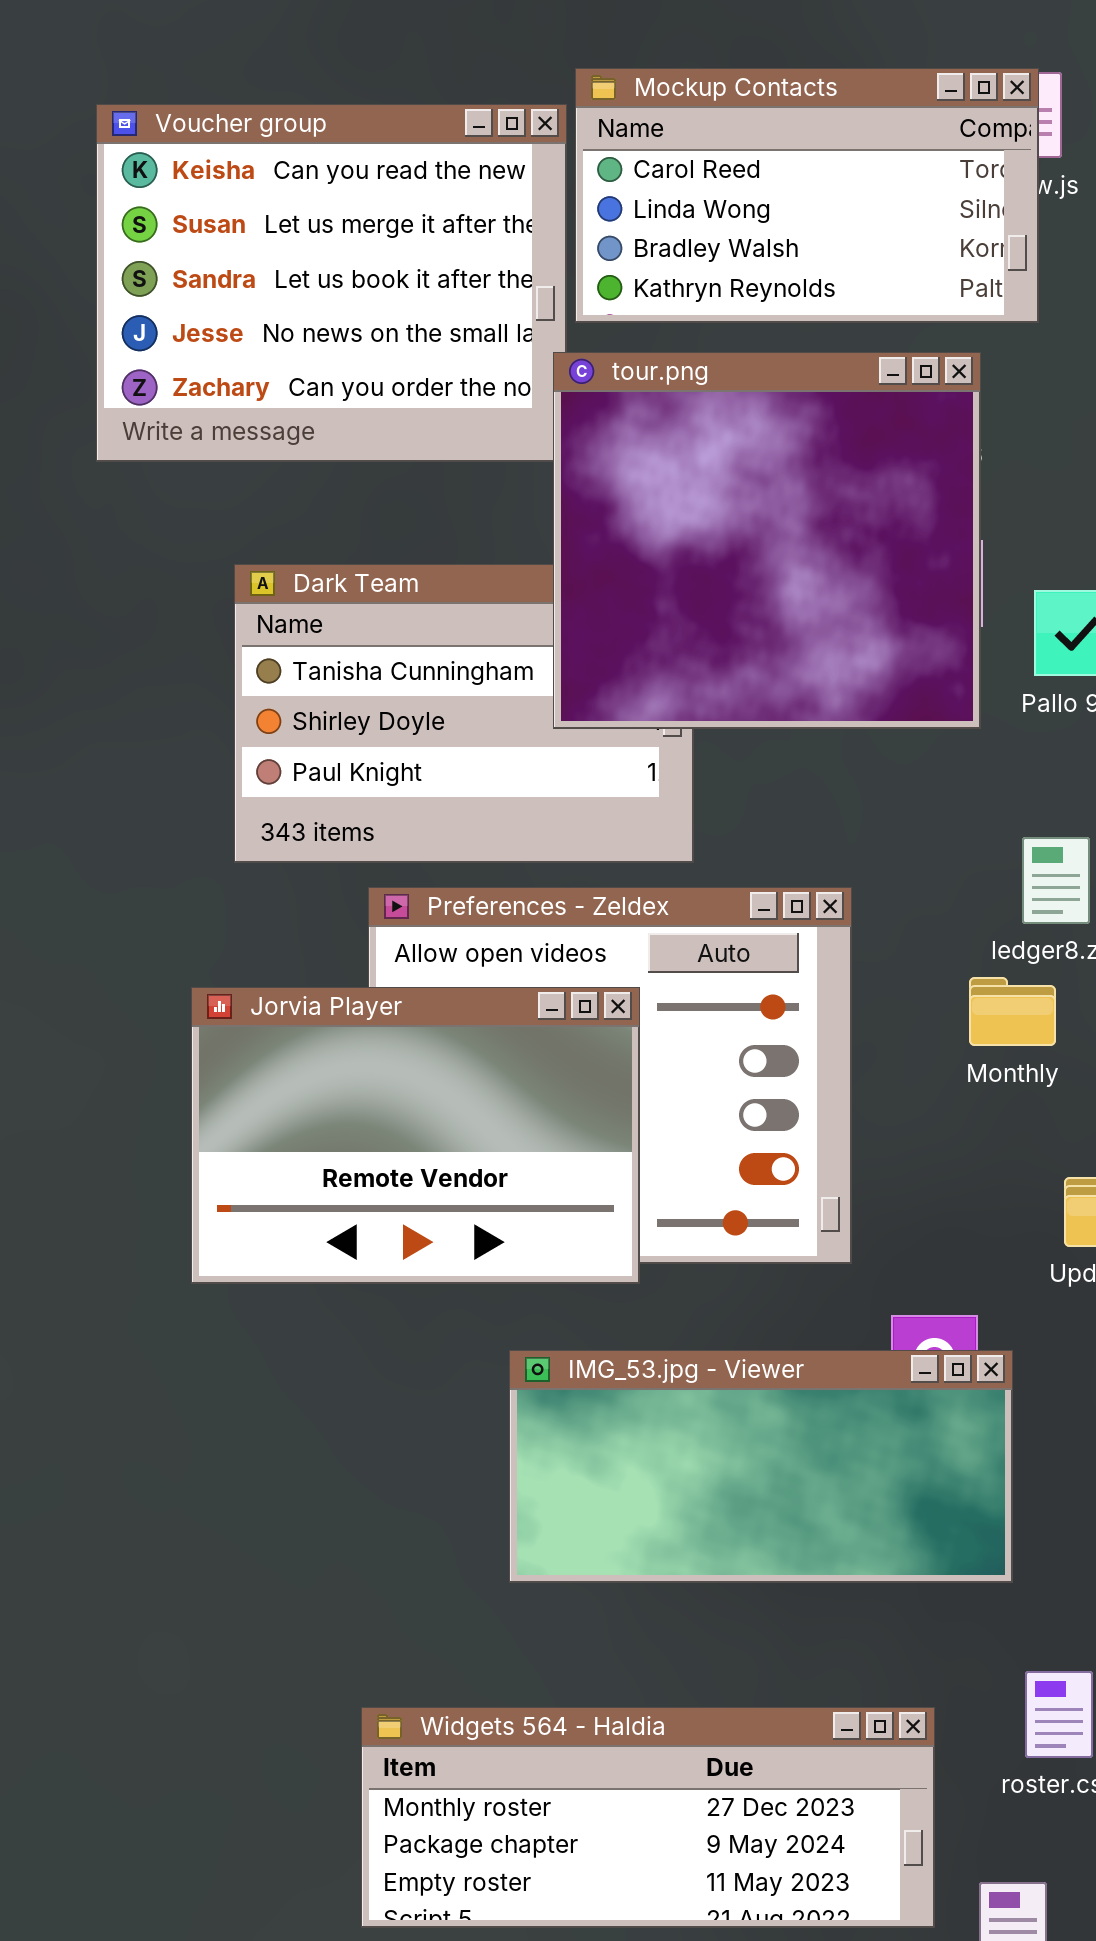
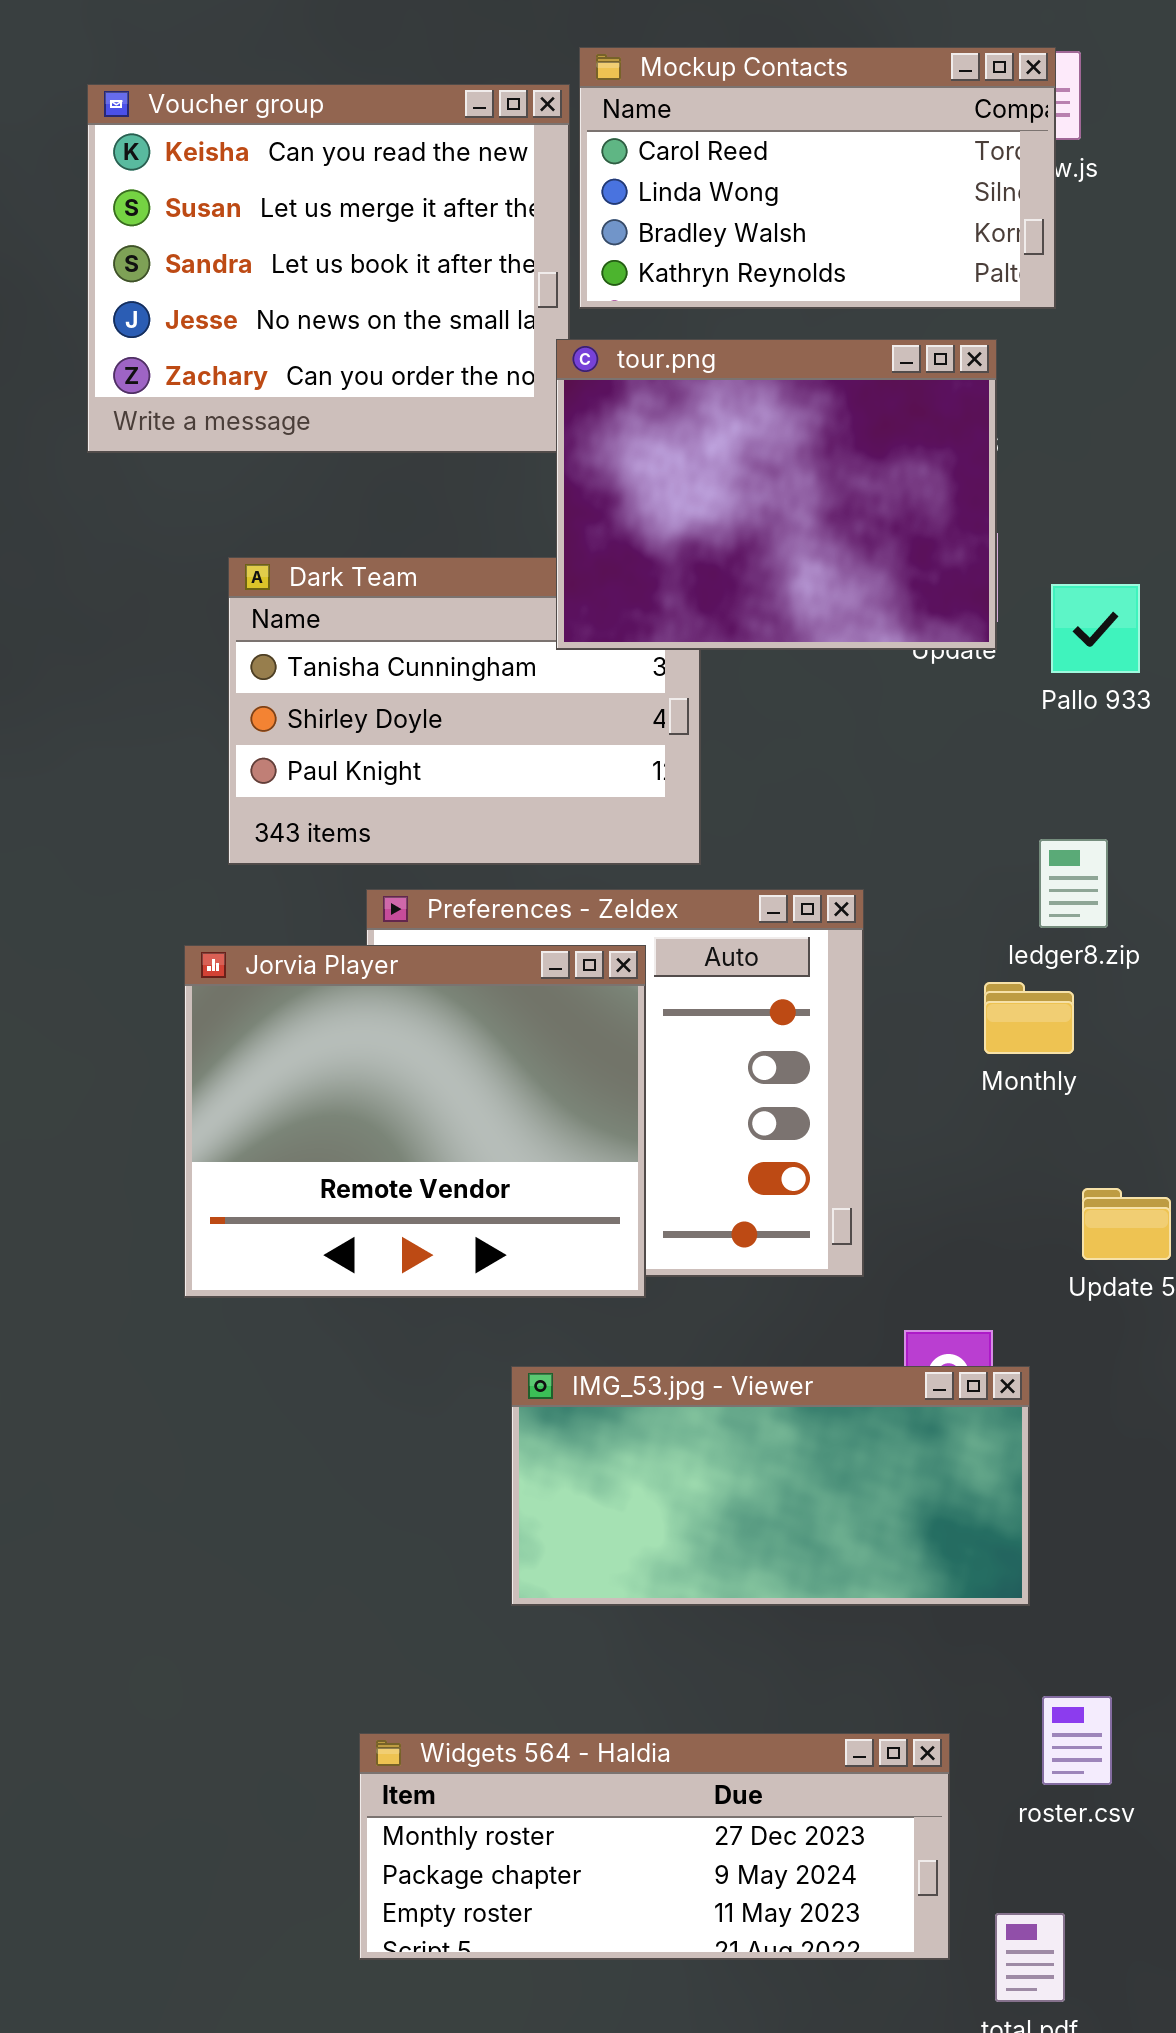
tour.png: [553,352,981,729] -> [556,339,997,650], resized
Jorvia Player: [191,987,640,1284] -> [184,945,646,1298], resized

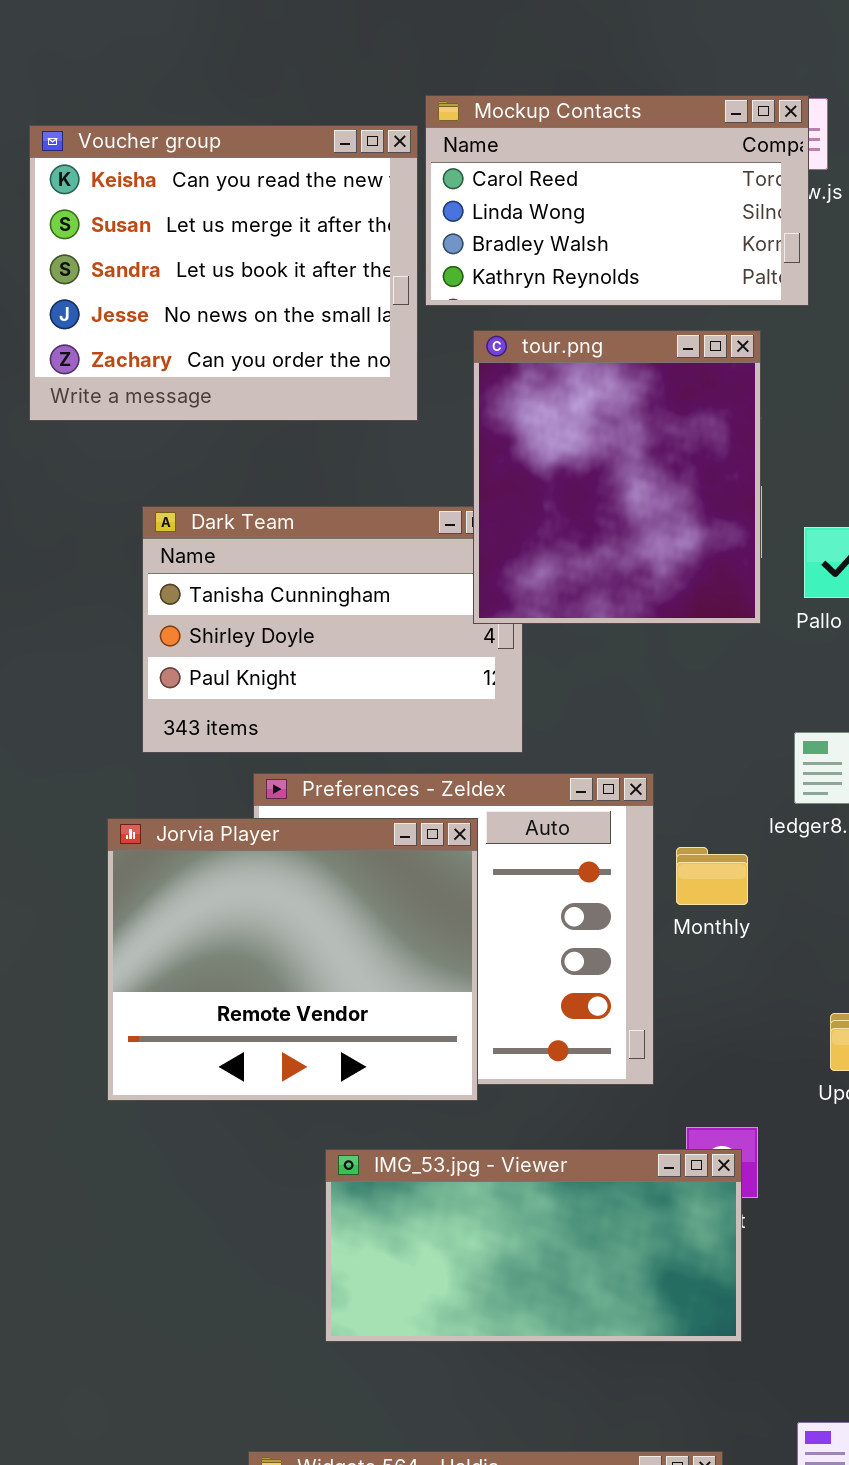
tour.png: [556,339,997,650] -> [473,330,761,624], resized
Monthly: [984,982,1074,1054] -> [676,847,748,905], moved
IMG_53.jpg - Viewer: [511,1366,1030,1606] -> [325,1149,742,1342], moved

